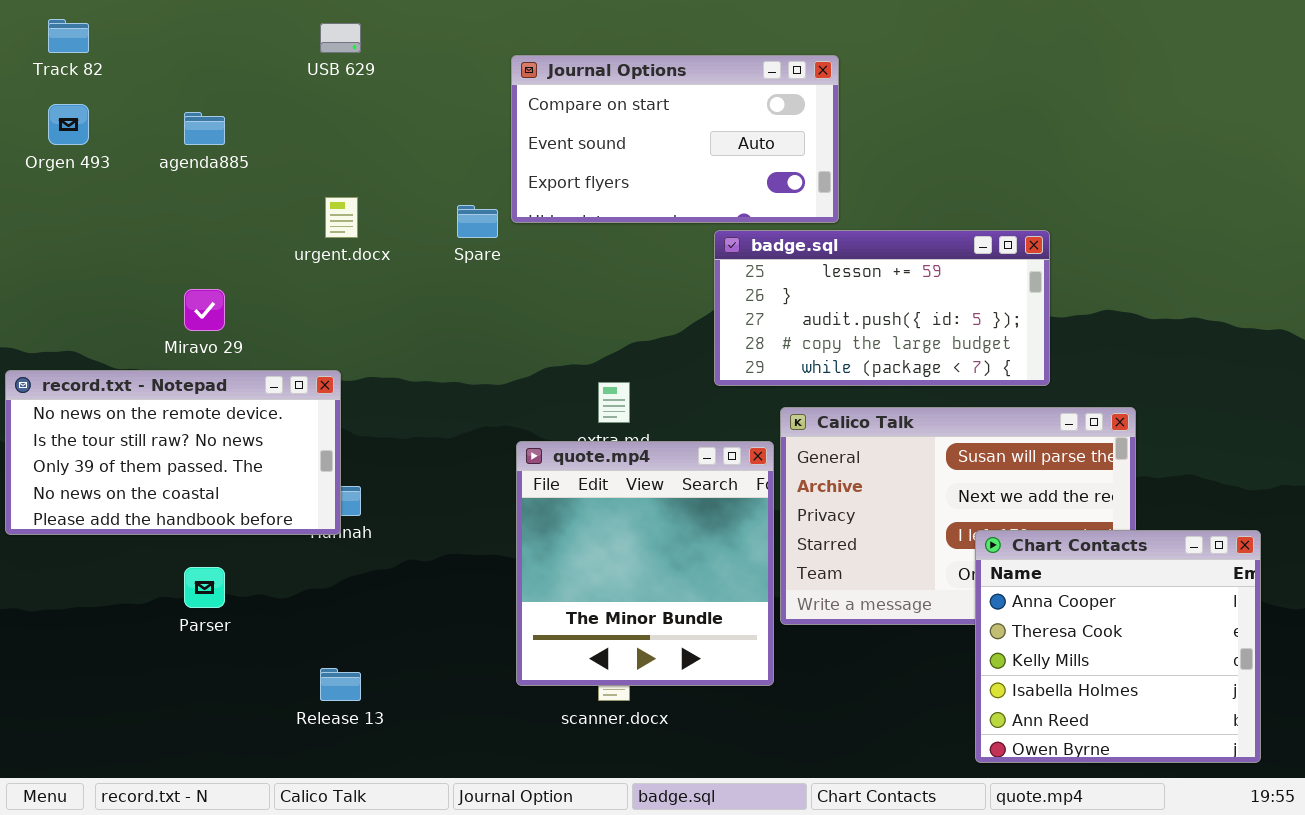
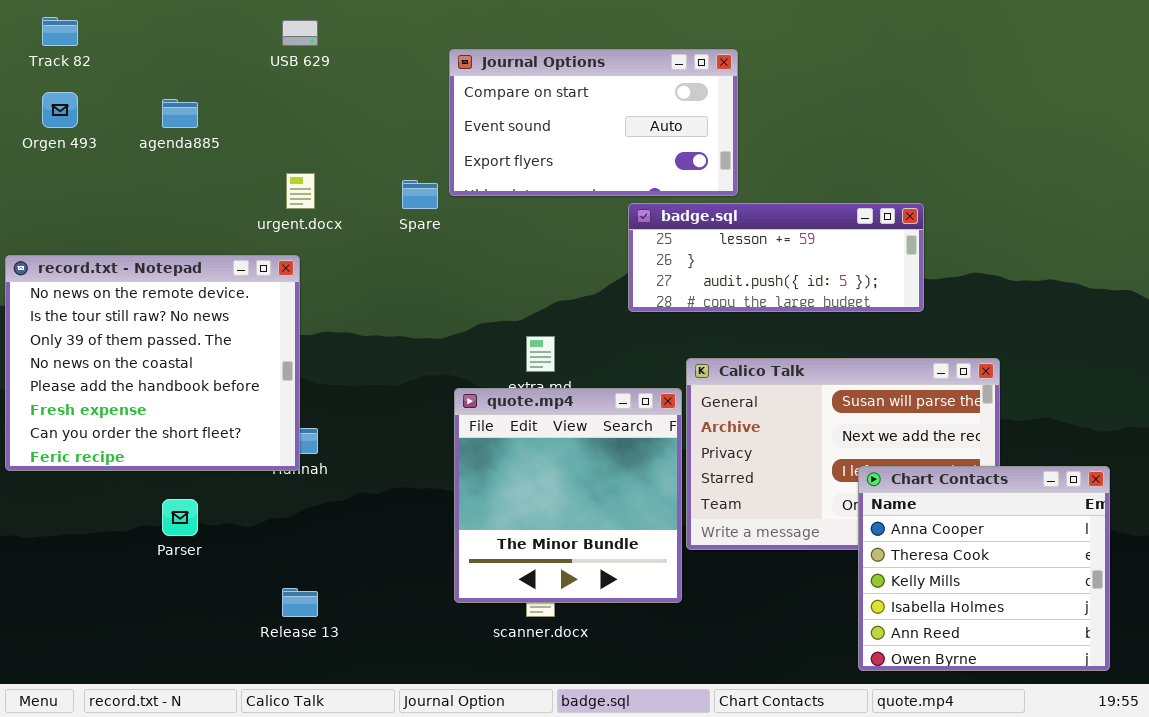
badge.sql: [714,230,1050,386] -> [628,203,924,312], resized
record.txt - Notepad: [5,370,341,535] -> [5,255,300,471], resized

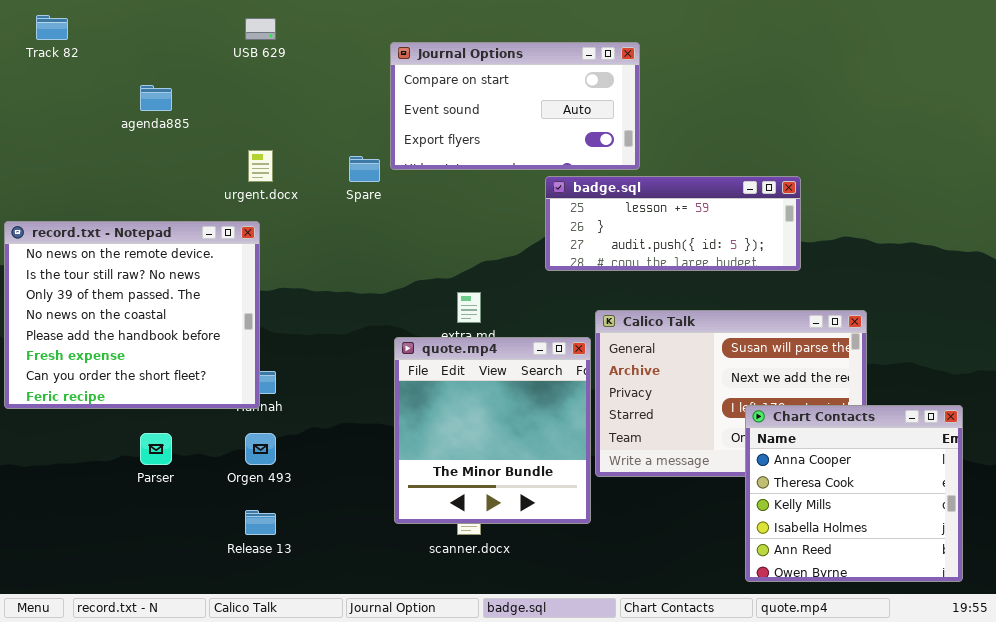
Orgen 493: [42,92,78,128] -> [245,433,276,465], moved

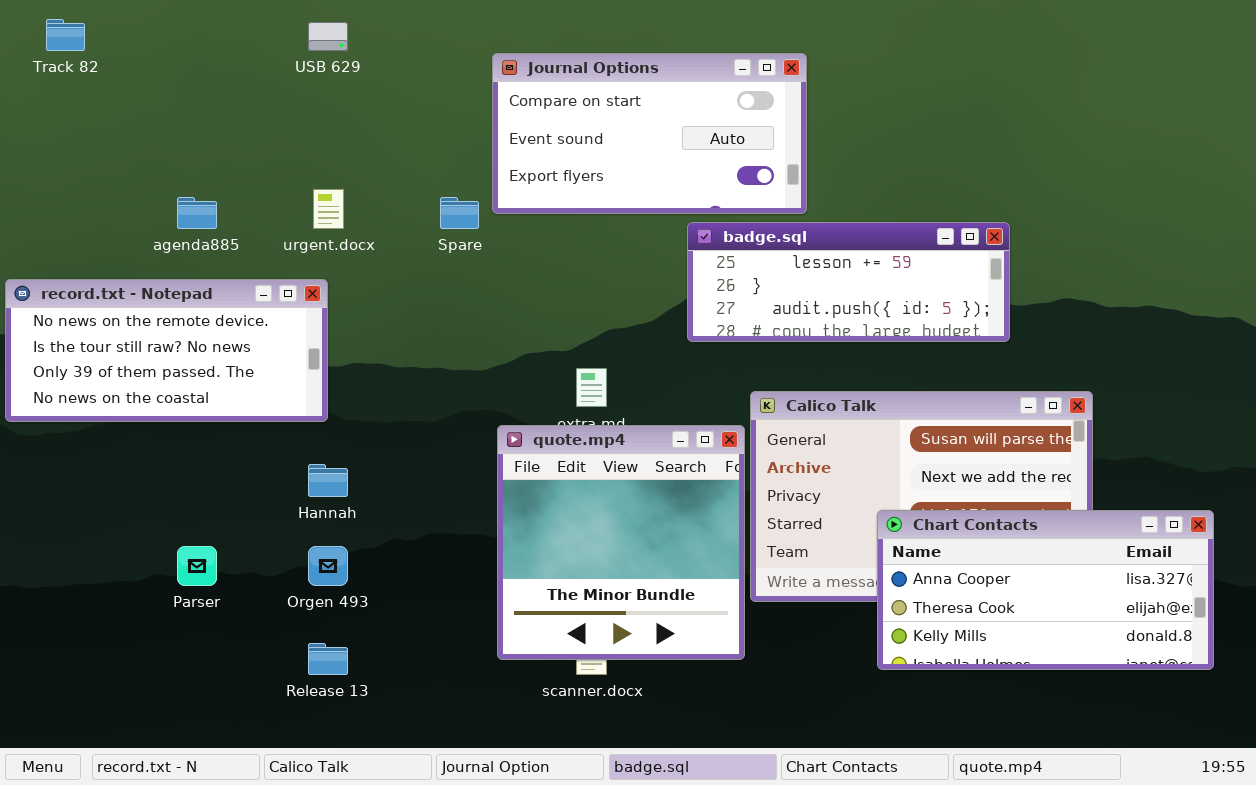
agenda885: [140,85,172,111] -> [177,197,217,229], moved
record.txt - Notepad: [4,221,260,409] -> [5,279,328,422], resized
Chart Contacts: [745,405,963,582] -> [877,510,1214,670], resized

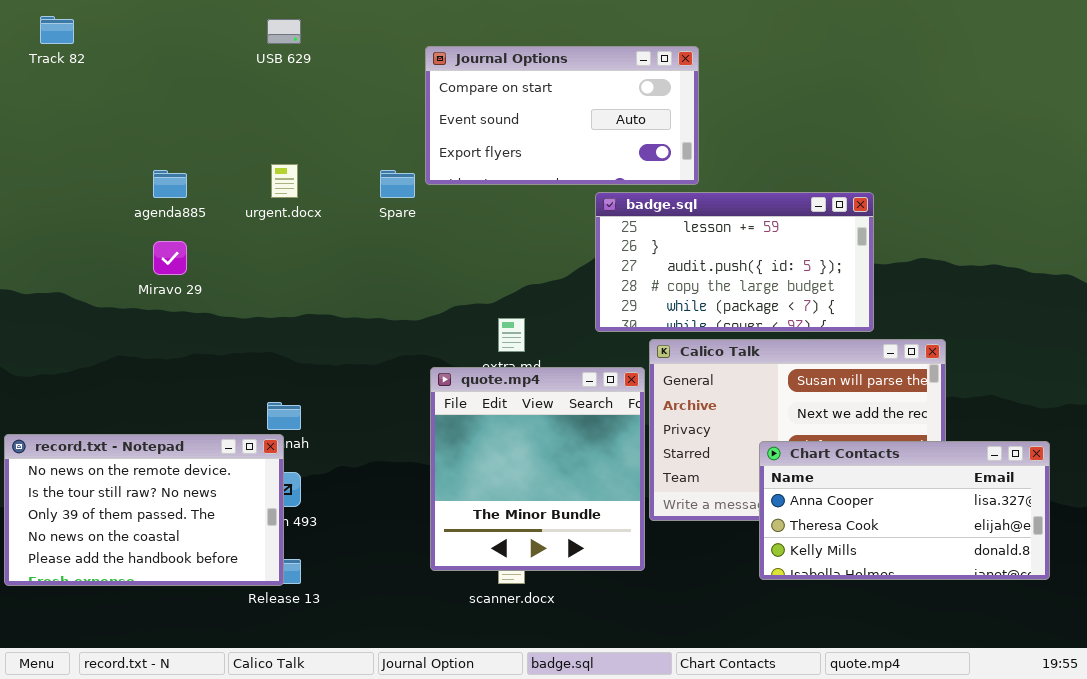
badge.sql: [687,222,1010,342] -> [595,192,874,332], resized
record.txt - Notepad: [5,279,328,422] -> [4,434,284,586], moved, resized

